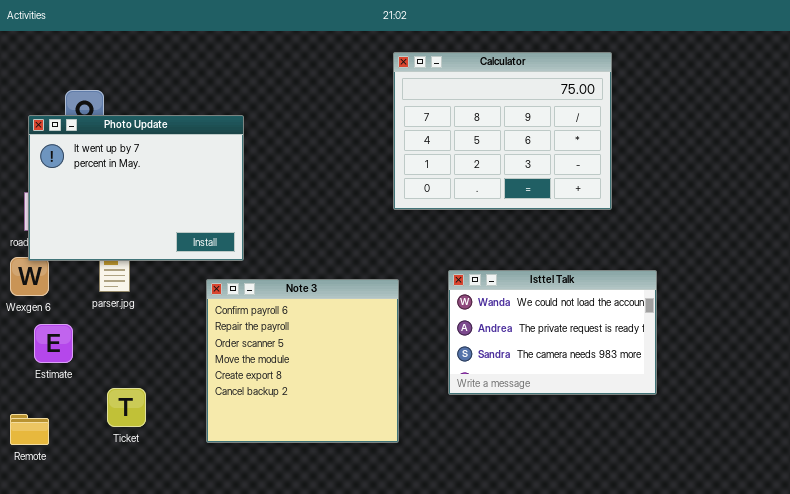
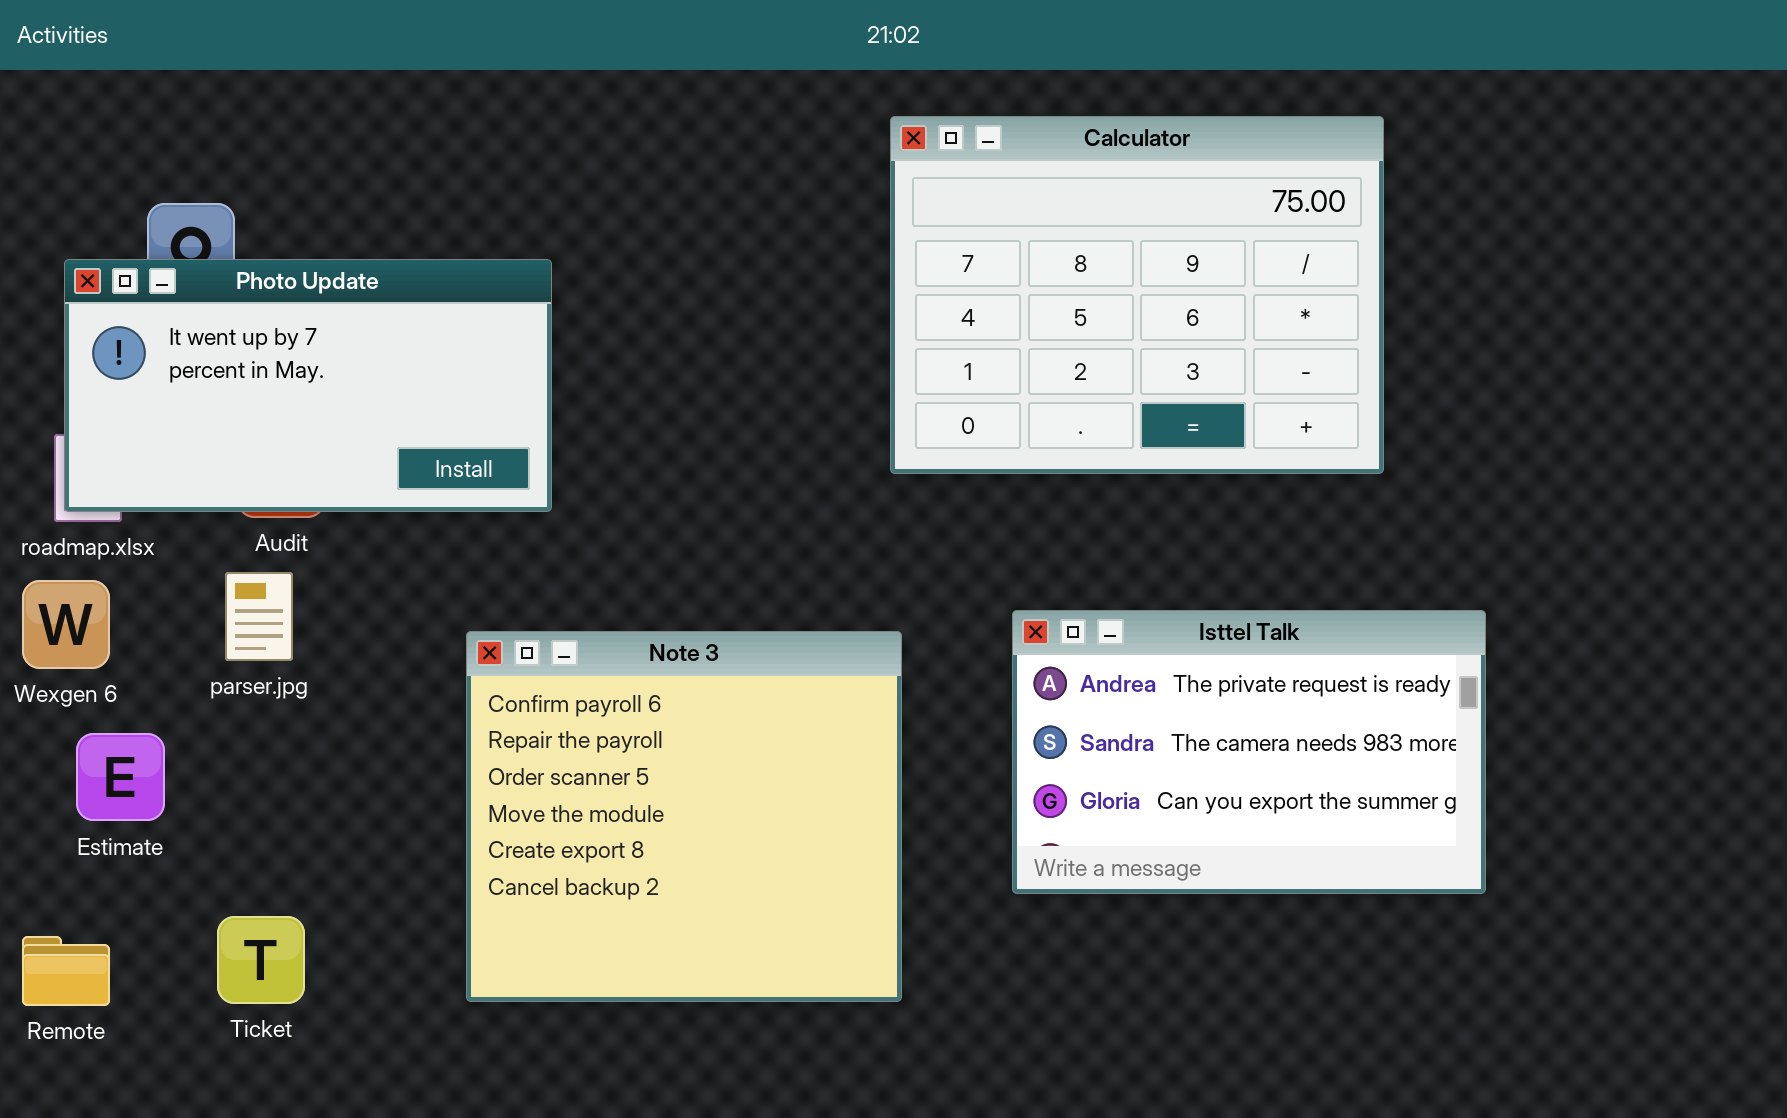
Photo Update: [28,115,244,261] -> [64,259,552,512], resized
Isttel Talk: [448,270,657,395] -> [1012,610,1486,894], scrolled down 1 row
Ticket: [107,388,146,427] -> [217,916,305,1004], moved

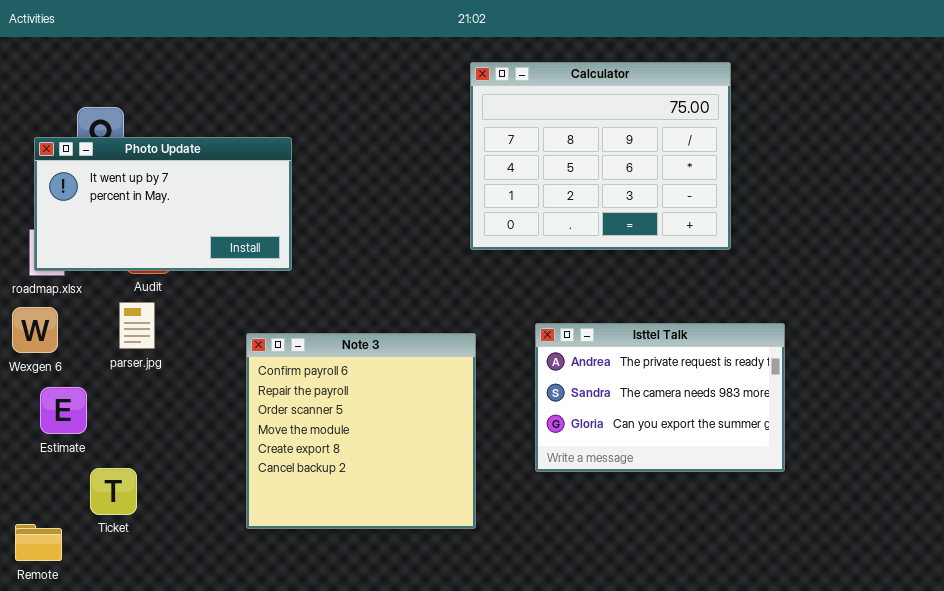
Ticket: [217,916,305,1004] -> [90,468,137,515], moved
Remote: [22,936,110,1006] -> [15,524,62,561], moved

